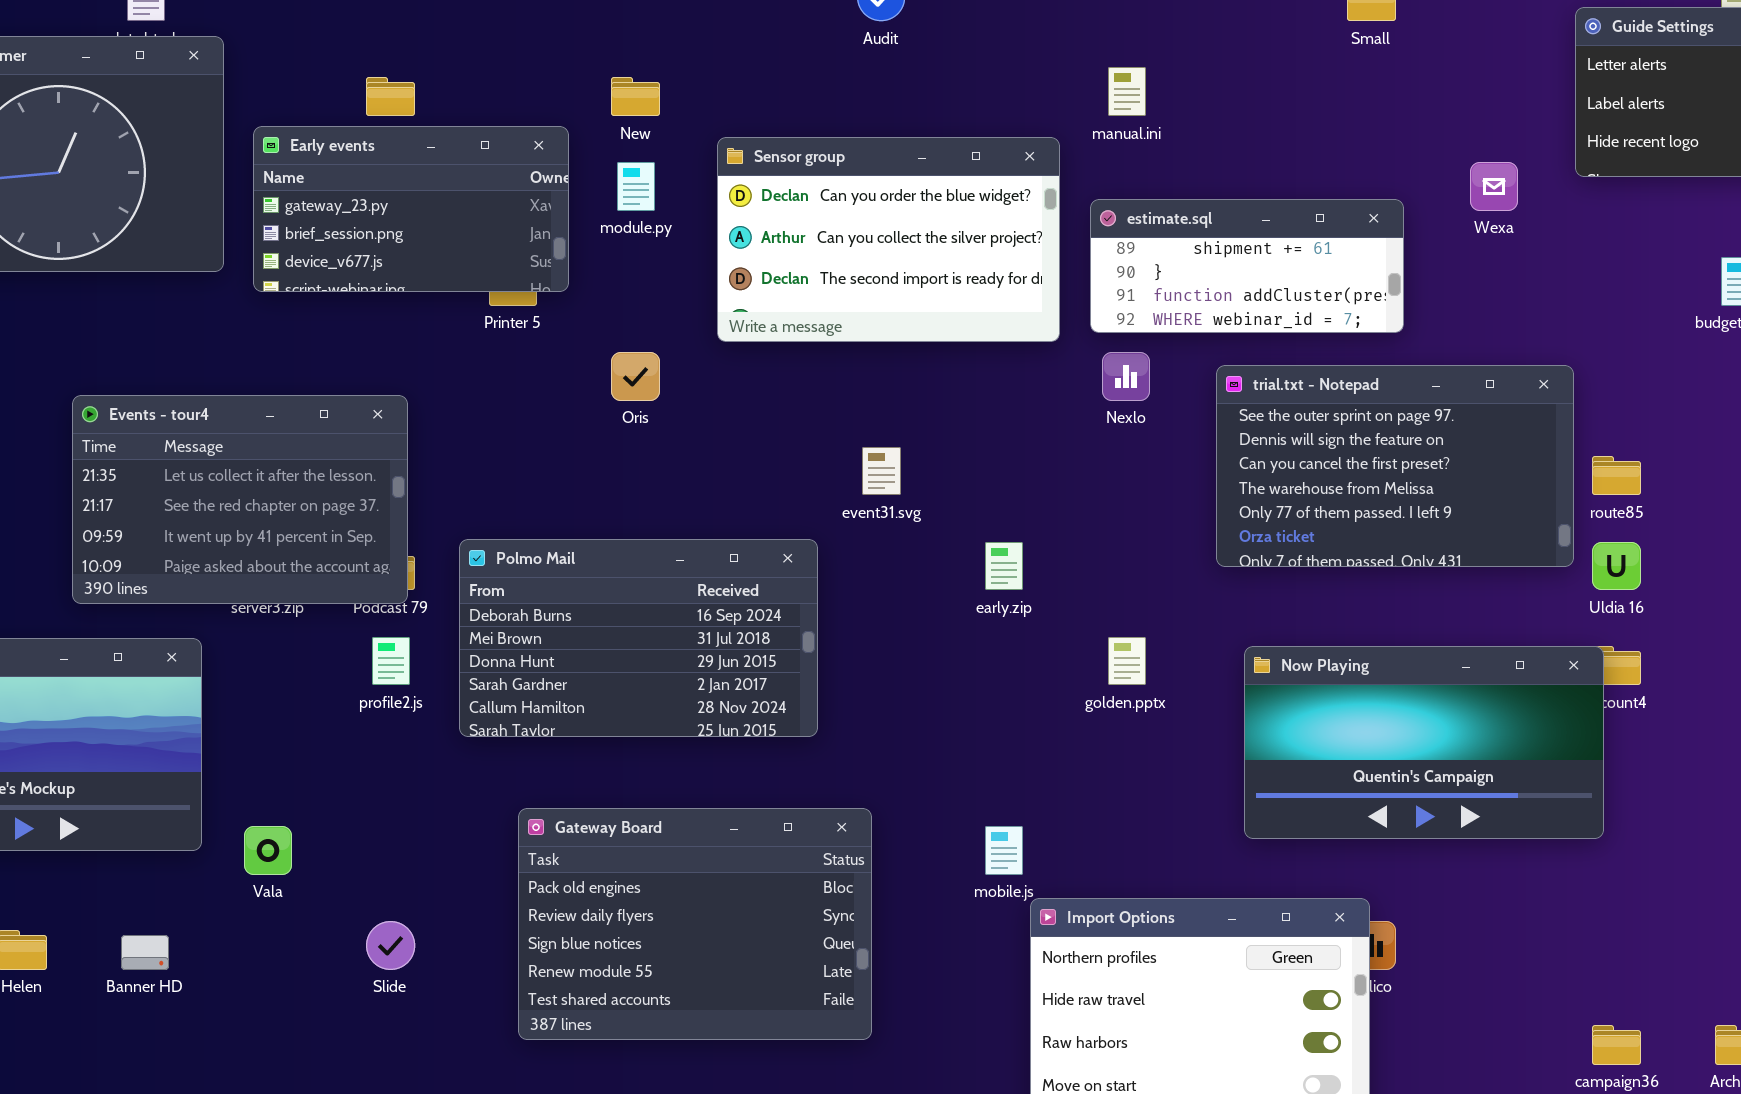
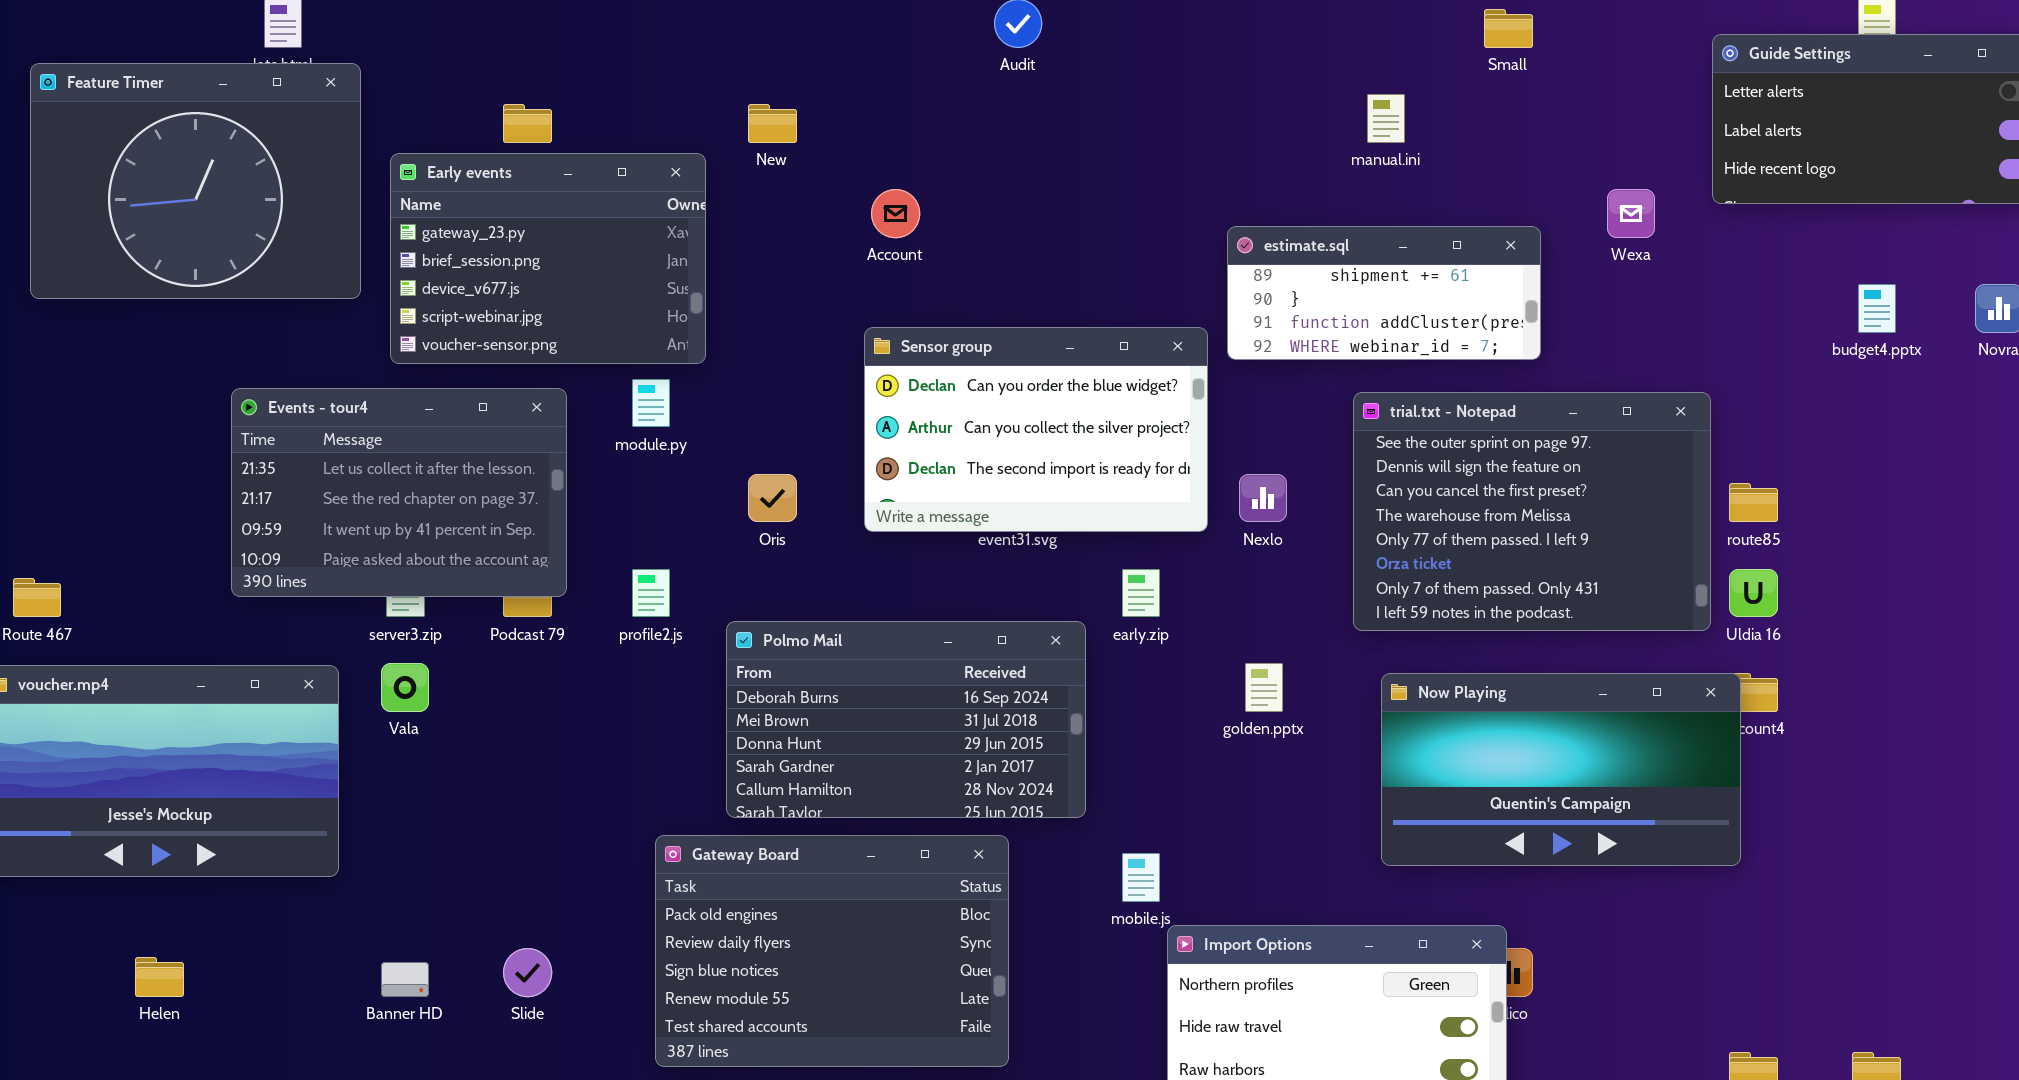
manual.ini: [1108,67,1146,116] -> [1367,94,1405,143], moved
Early events: [253,126,569,292] -> [390,153,706,364], resized
Sensor group: [717,137,1060,342] -> [864,327,1208,532], moved
module.py: [617,162,655,211] -> [632,379,670,427], moved
Oris: [611,352,660,401] -> [748,474,797,522], moved
Nexlo: [1102,352,1150,401] -> [1239,474,1287,522], moved
trial.txt - Notepad: [1216,365,1574,567] -> [1353,392,1711,631], resized
Events - tour4: [72,395,408,604] -> [231,388,567,597], moved
Polmo Mail: [459,539,818,737] -> [726,621,1086,818], moved
profile2.js: [372,637,410,685] -> [632,569,670,617], moved
Vala: [244,826,292,875] -> [381,663,429,712], moved
Banner HD: [121,935,169,970] -> [381,962,429,997], moved

